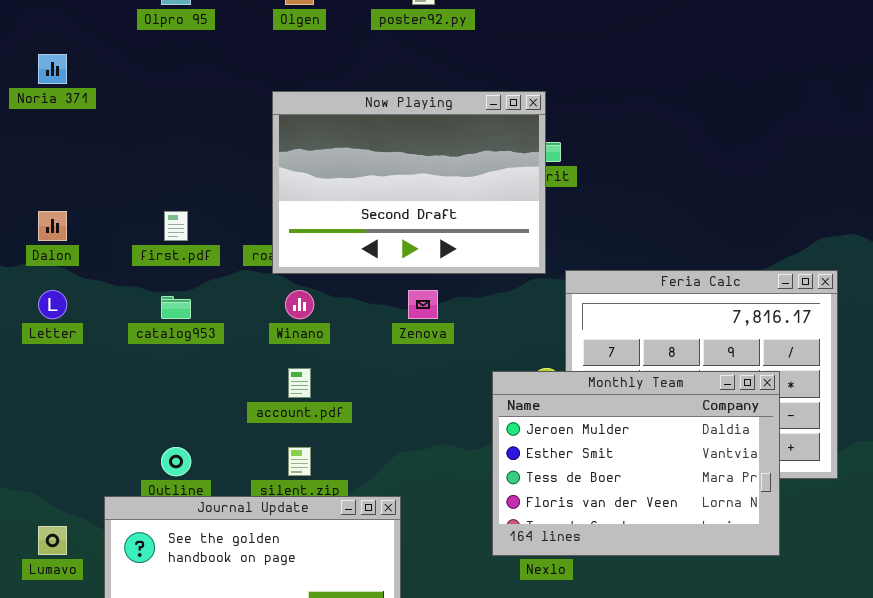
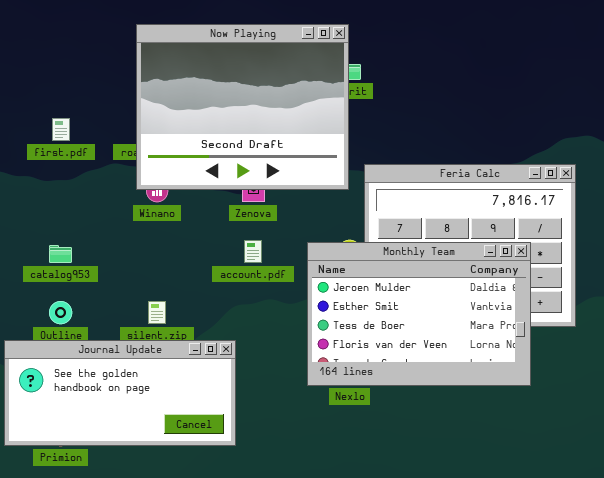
Now Playing: [272,91,546,274] -> [136,24,349,190], resized
catalog953: [161,296,191,319] -> [49,245,72,263], moved
account.pdf: [288,368,311,398] -> [244,240,262,263], moved

